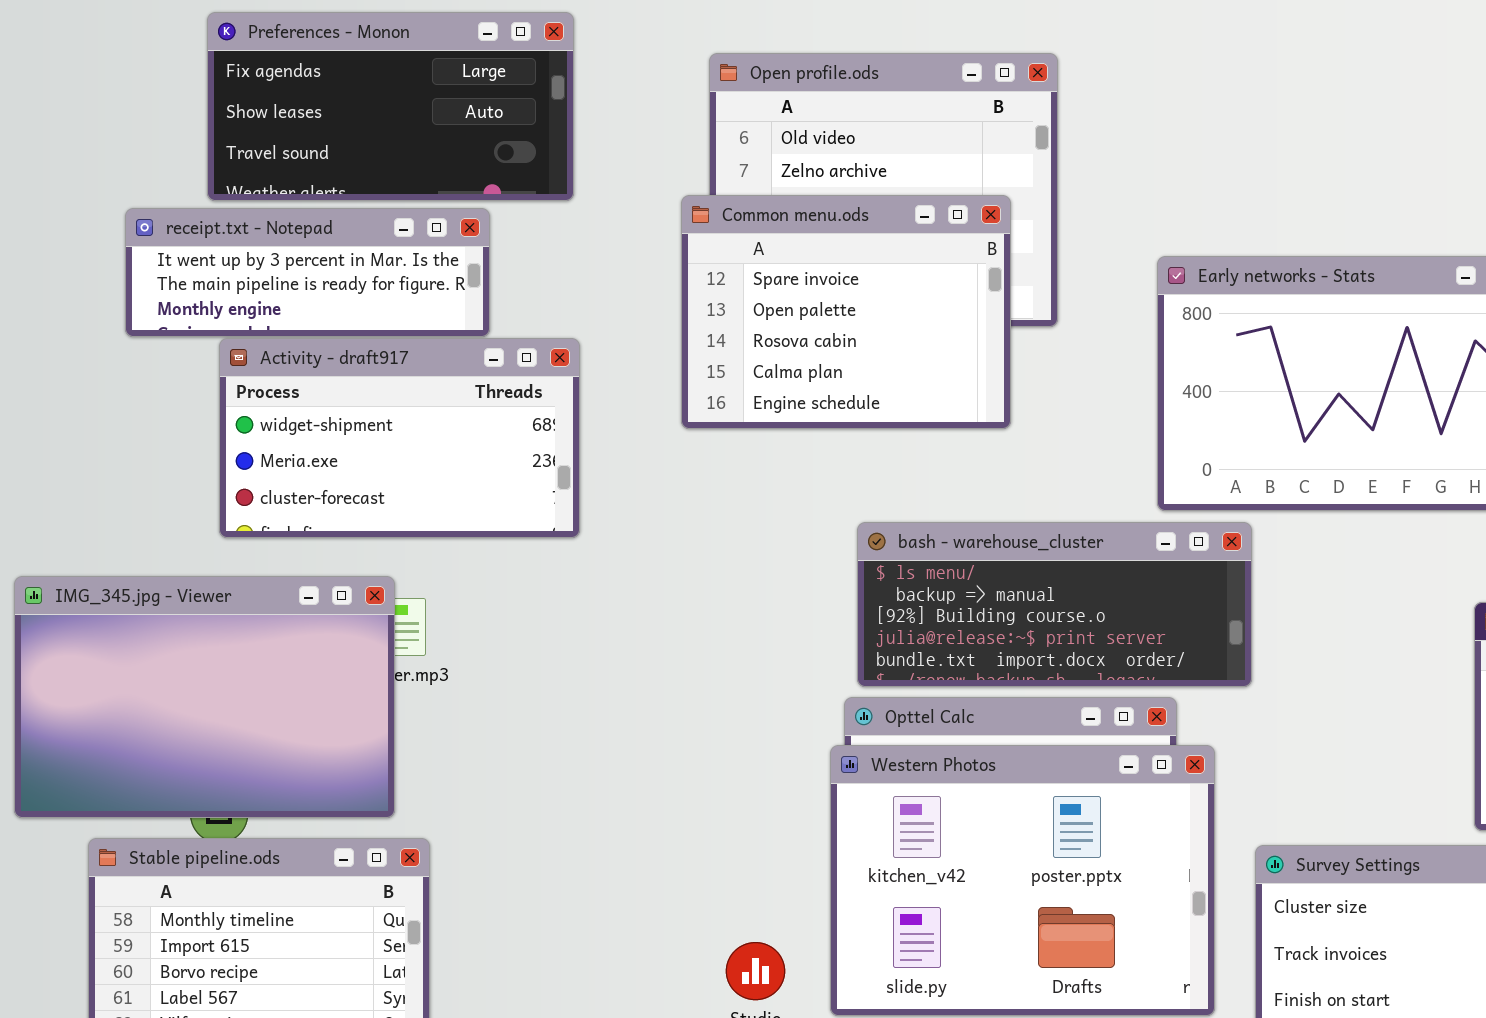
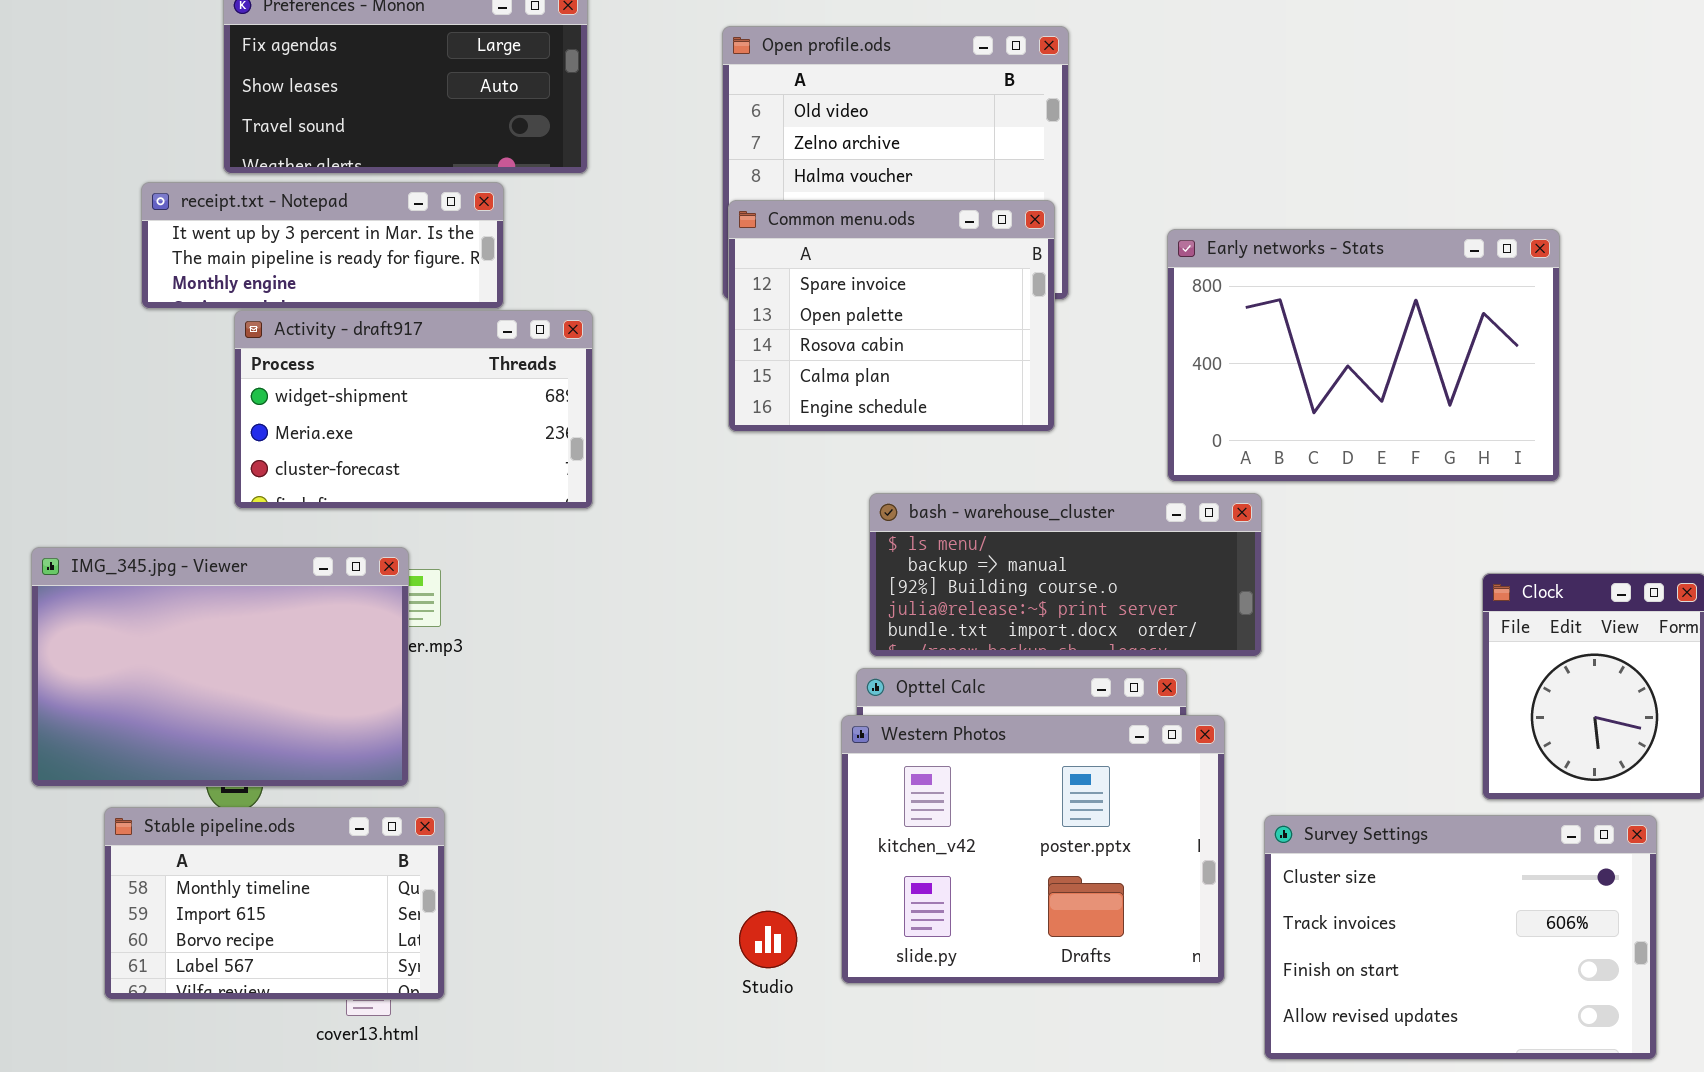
Common menu.ods: [681,195,1011,429] -> [728,200,1055,432], moved

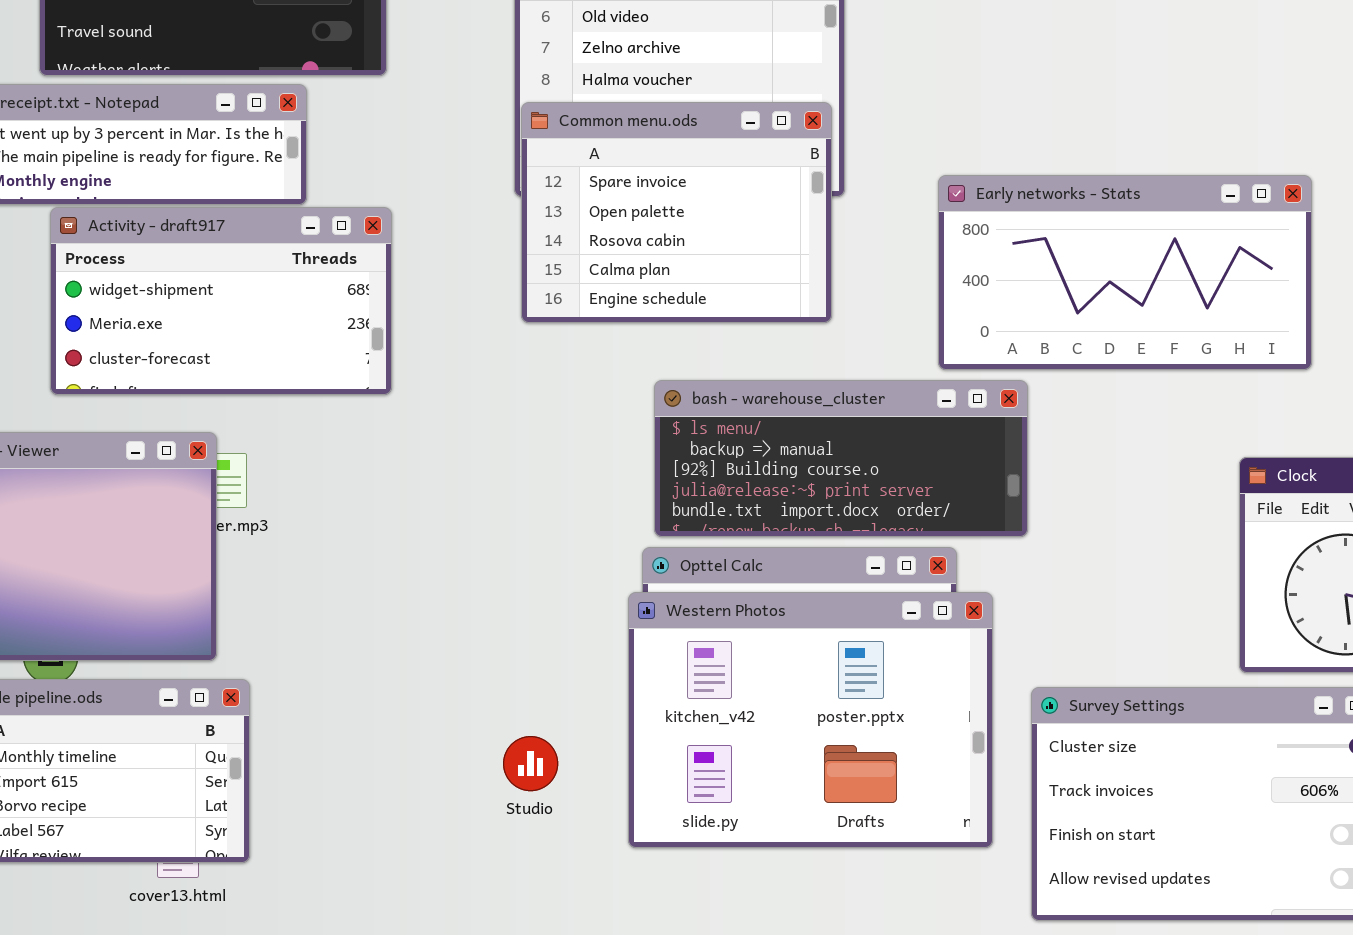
Early networks - Stats: [1167,229,1560,482] -> [938,175,1312,370], resized
Studio: [739,911,797,968] -> [503,736,558,791], moved

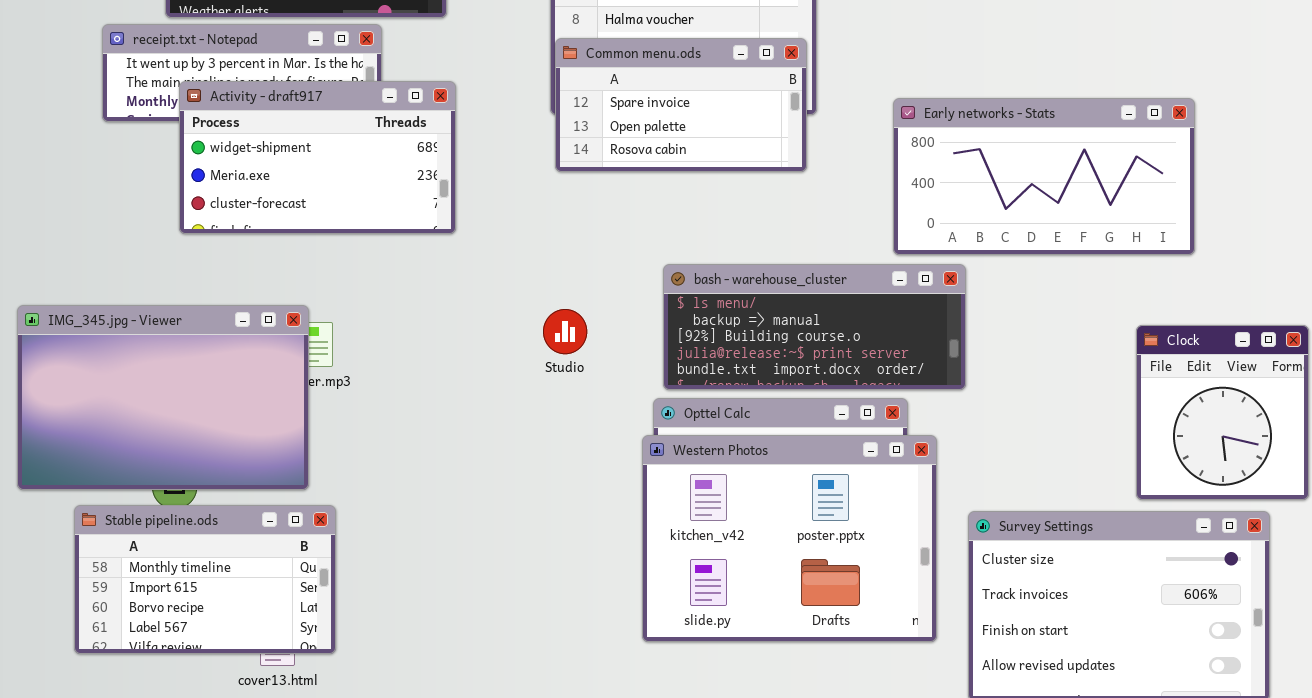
Common menu.ods: [521,102,832,323] -> [555,38,807,172], resized
Activity - draft917: [50,207,392,395] -> [179,81,456,234], moved
Studio: [503,736,558,791] -> [543,309,587,354], moved

